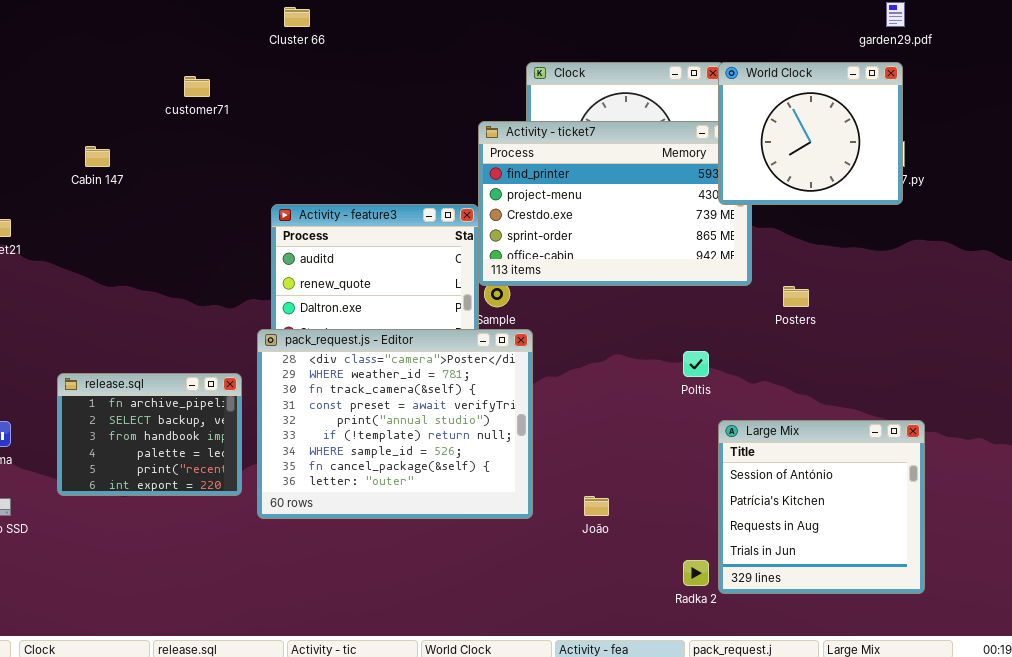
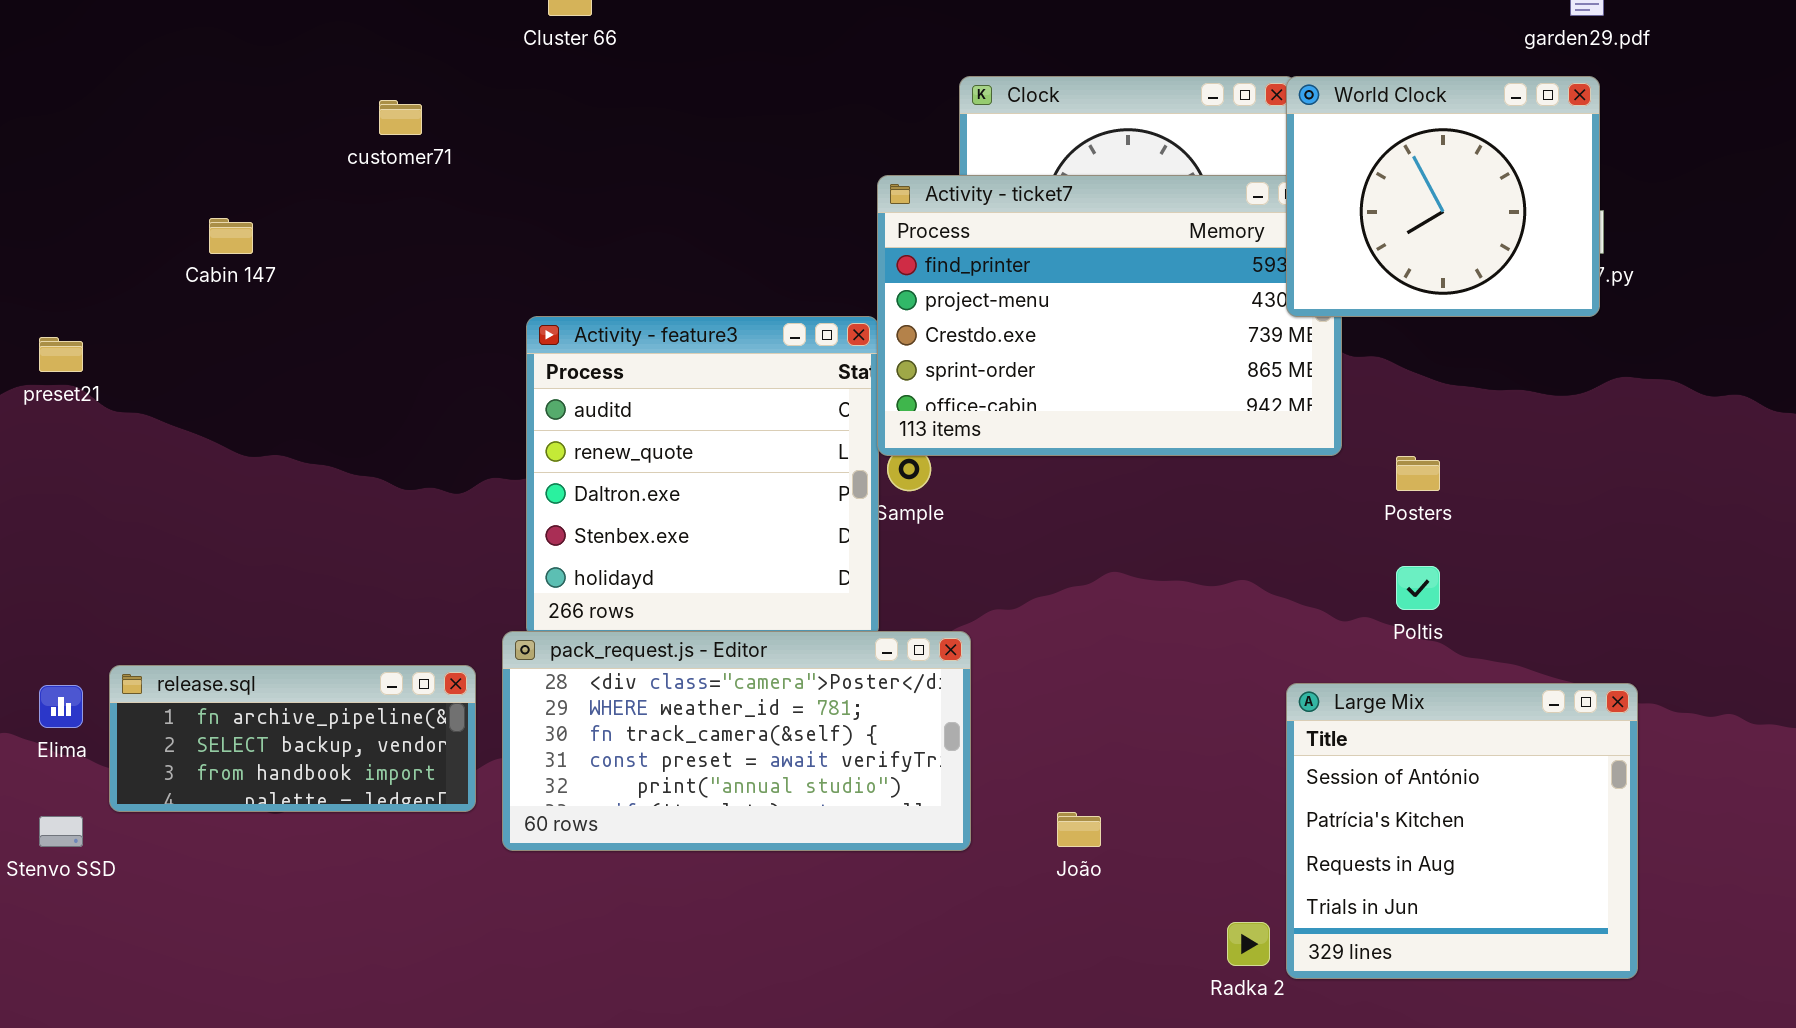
pack_request.js - Editor: [257,329,533,519] -> [502,631,971,851], resized
Poltis: [683,351,709,377] -> [1396,566,1440,610], moved
release.sql: [57,373,242,496] -> [109,665,476,812], resized

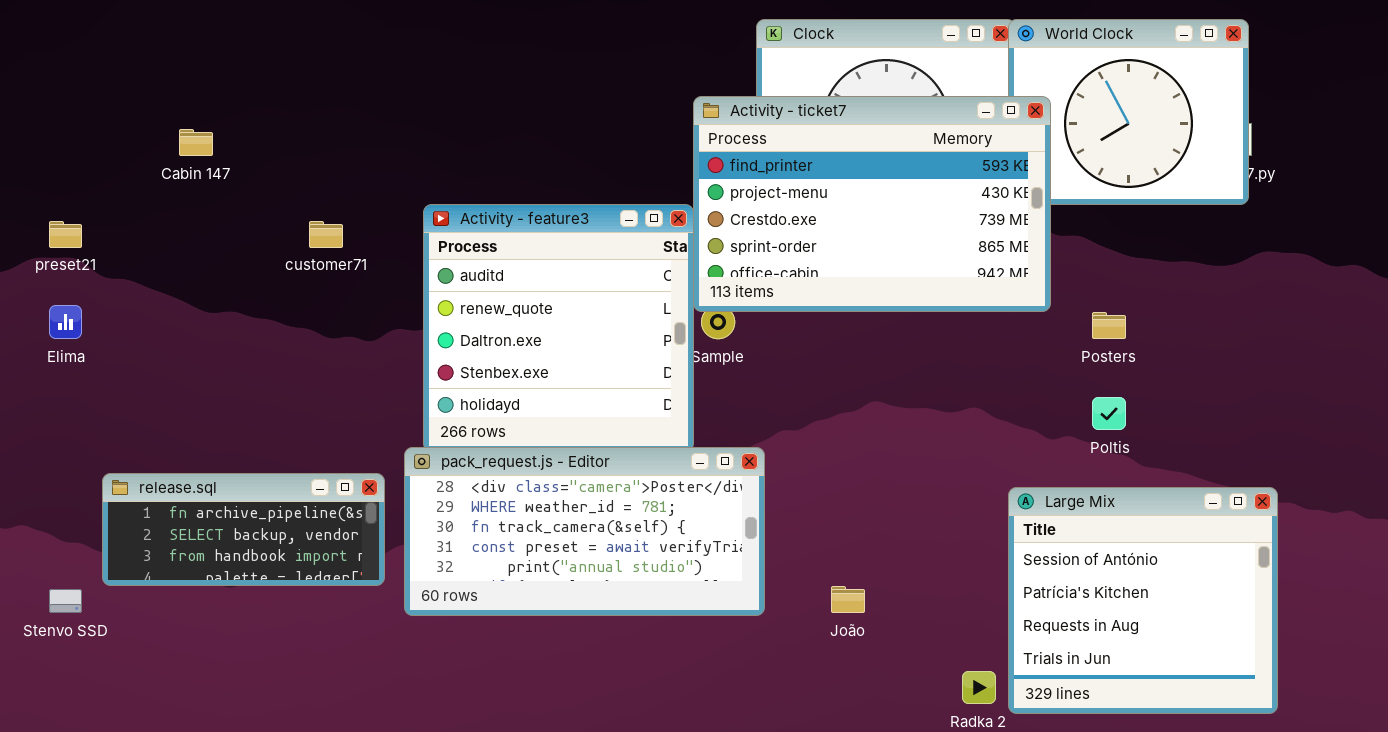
customer71: [379,100,422,135] -> [309,221,343,248], moved
Activity - ticket7: [877,175,1342,456] -> [693,96,1051,312], raised
Elima: [39,685,83,728] -> [49,305,82,339], moved

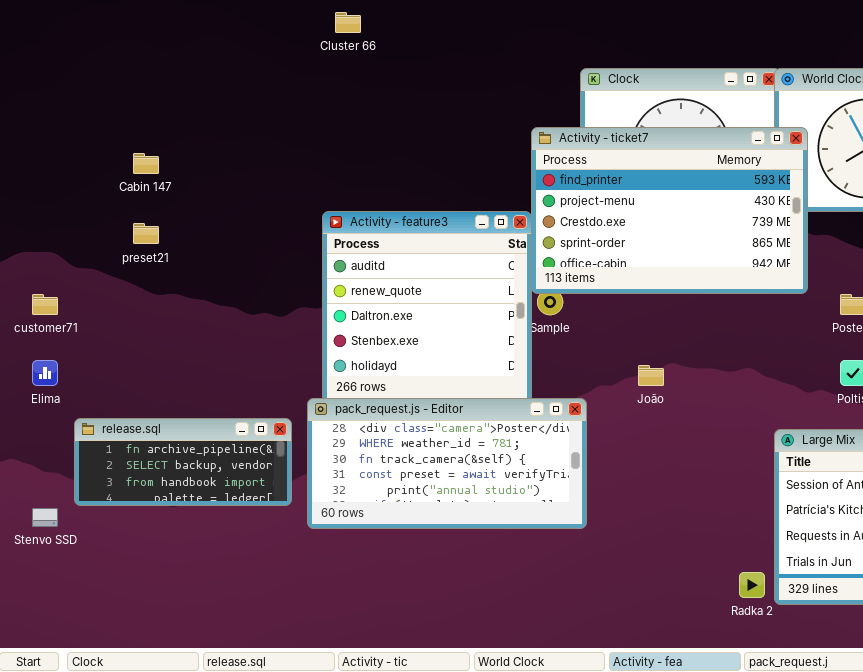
preset21: [49,221,82,248] -> [133,223,159,244], moved
customer71: [309,221,343,248] -> [32,294,58,315], moved
Elima: [49,305,82,339] -> [32,360,58,386], moved
João: [831,586,865,613] -> [638,365,664,386], moved

